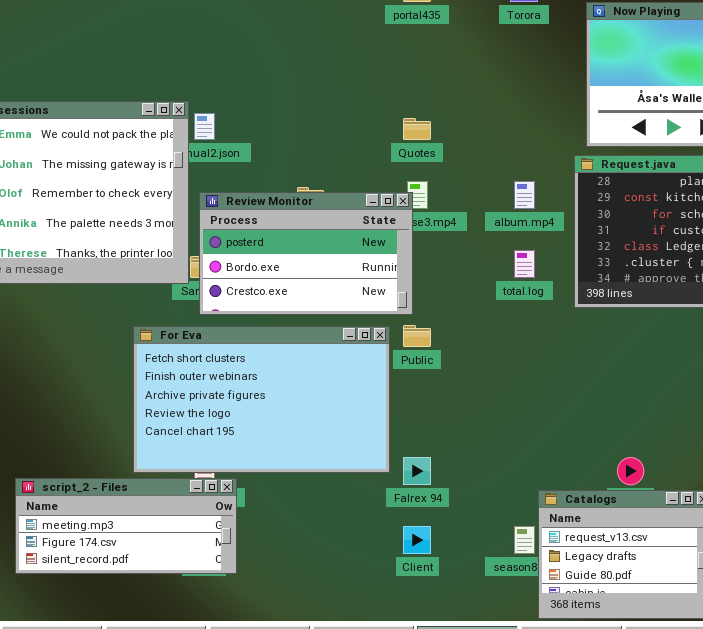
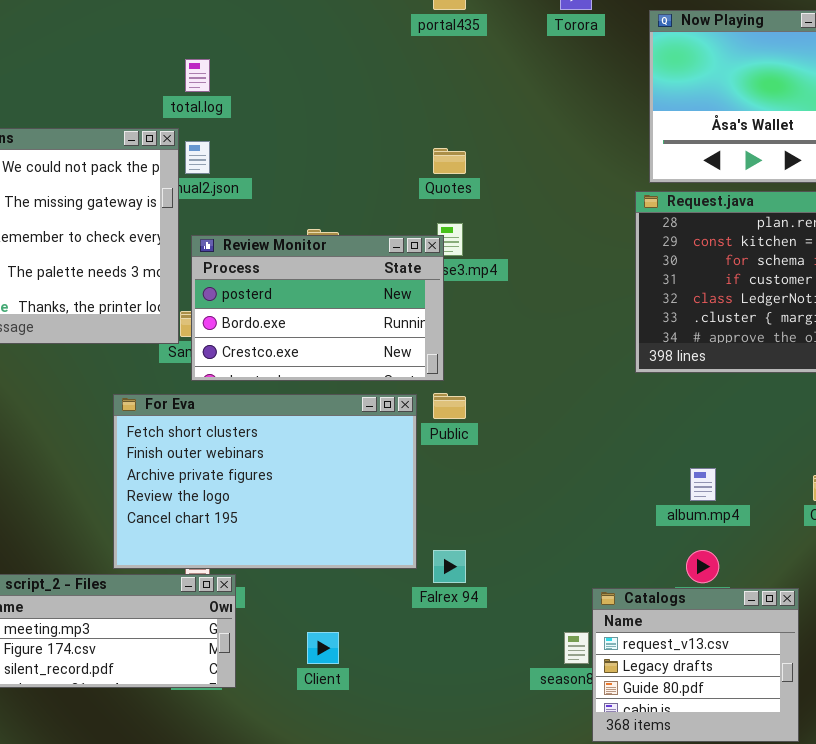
album.mp4: [514,181,535,209] -> [690,468,716,501], moved
total.log: [514,250,535,278] -> [185,59,210,92], moved
Client: [403,526,431,554] -> [307,632,339,664], moved

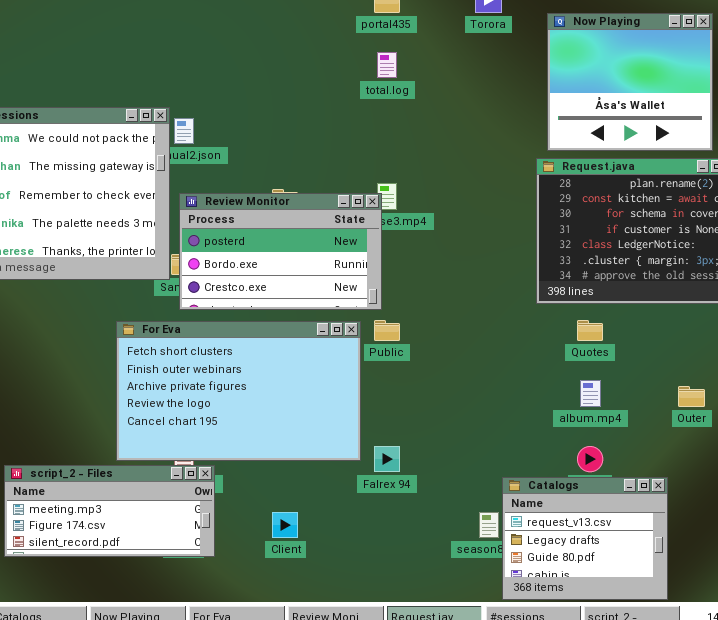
total.log: [185,59,210,92] -> [377,52,397,78], moved
Quotes: [433,148,466,174] -> [577,320,603,341], moved

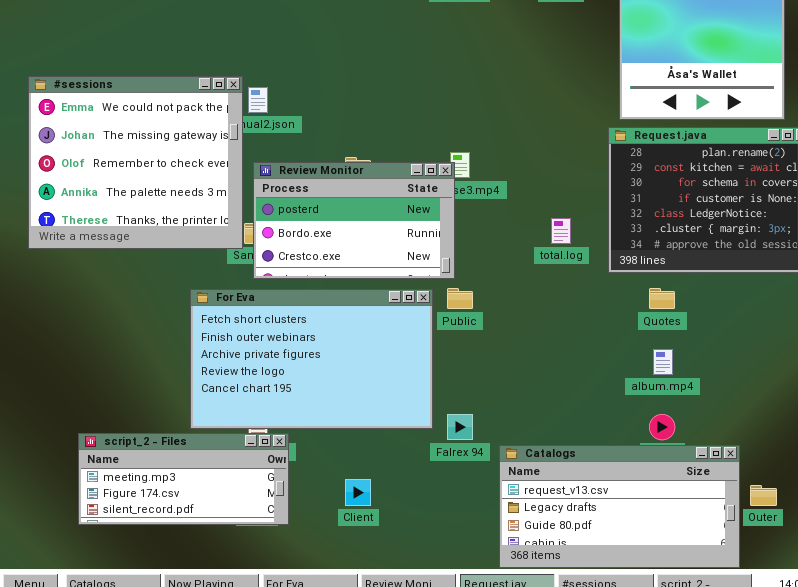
total.log: [377,52,397,78] -> [551,218,571,244], moved
Outer: [678,386,705,407] -> [750,485,777,506], moved
Catalogs: [502,477,668,600] -> [499,445,740,568], resized

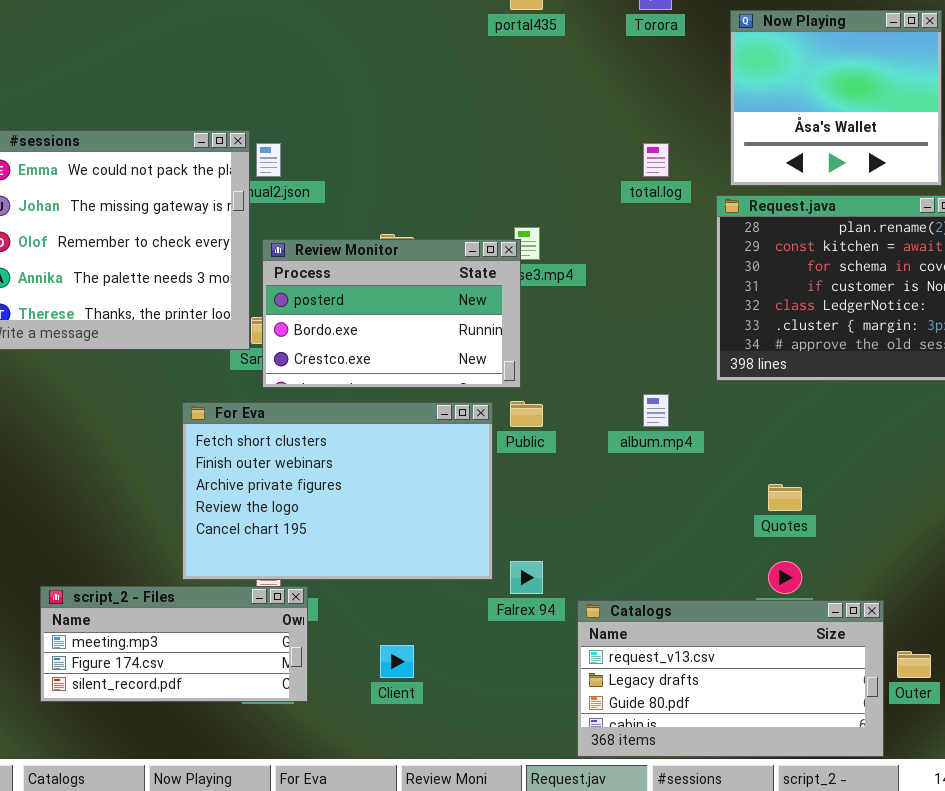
total.log: [551,218,571,244] -> [643,143,669,177], moved
Quotes: [649,288,675,309] -> [768,484,802,511], moved
album.mp4: [653,349,673,375] -> [643,394,669,427], moved

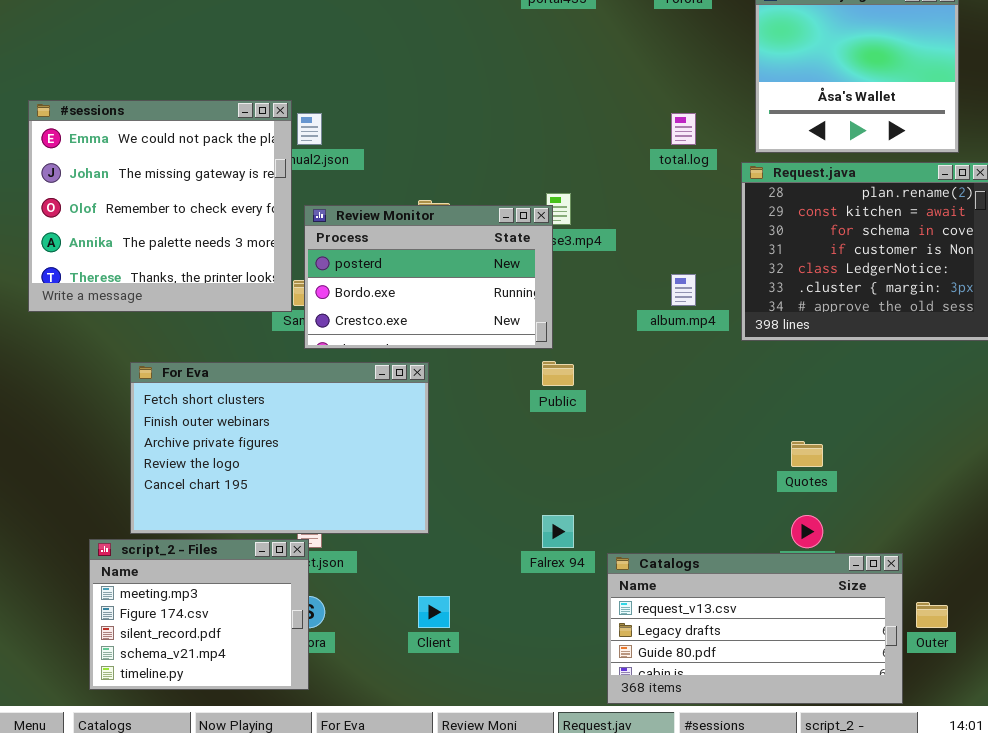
album.mp4: [643,394,669,427] -> [671,274,696,306], moved
For Eva: [182,402,493,580] -> [130,362,429,534], moved
script_2 - Files: [40,586,308,702] -> [89,539,309,690], resized

